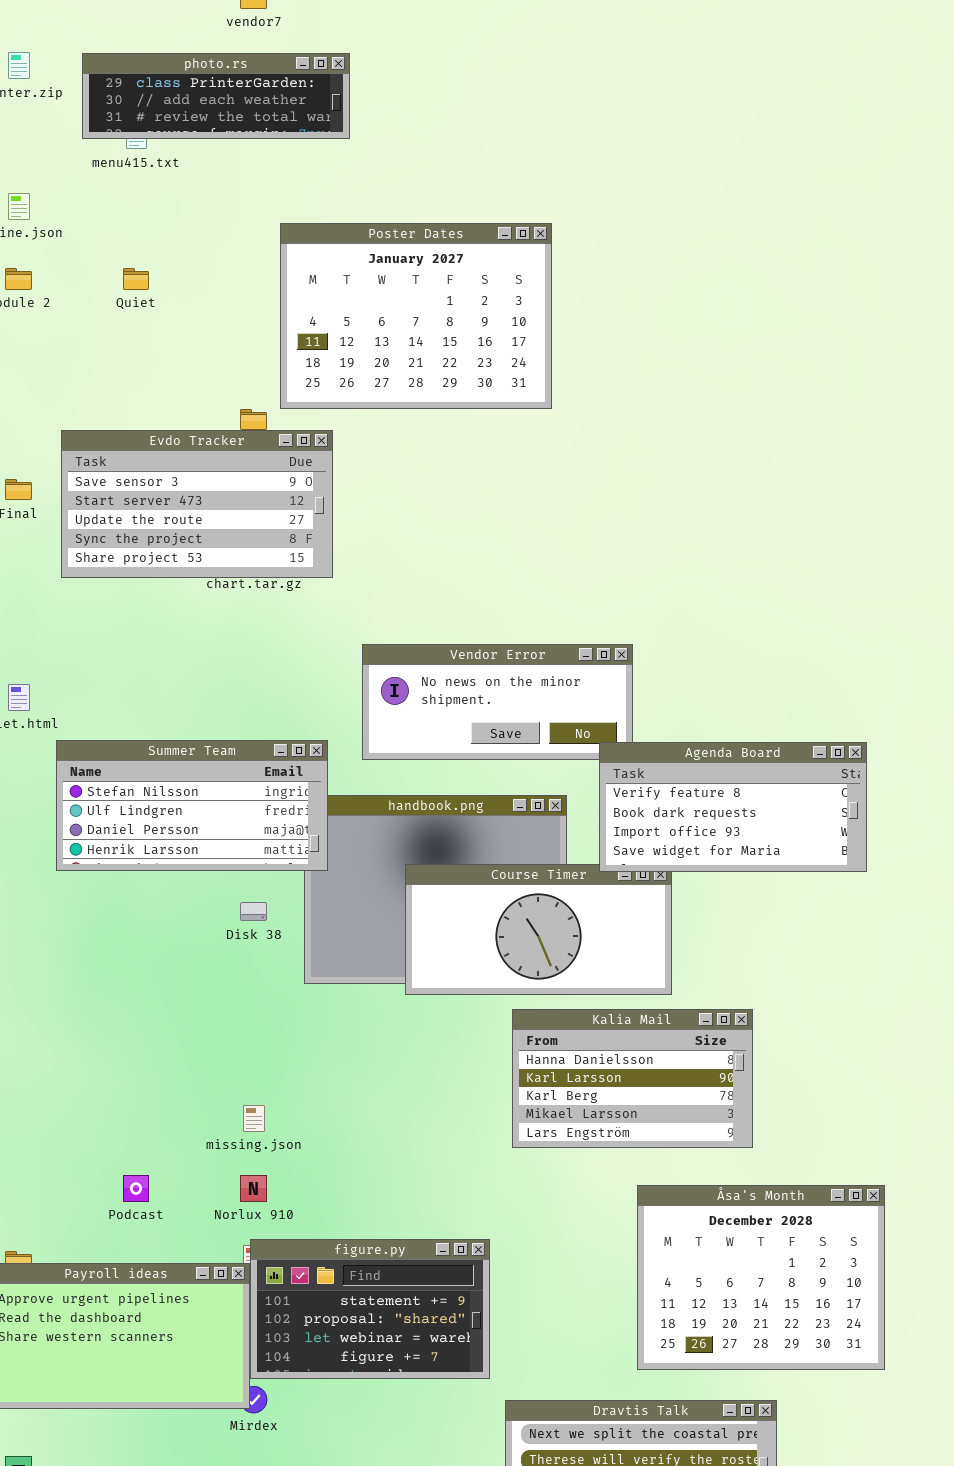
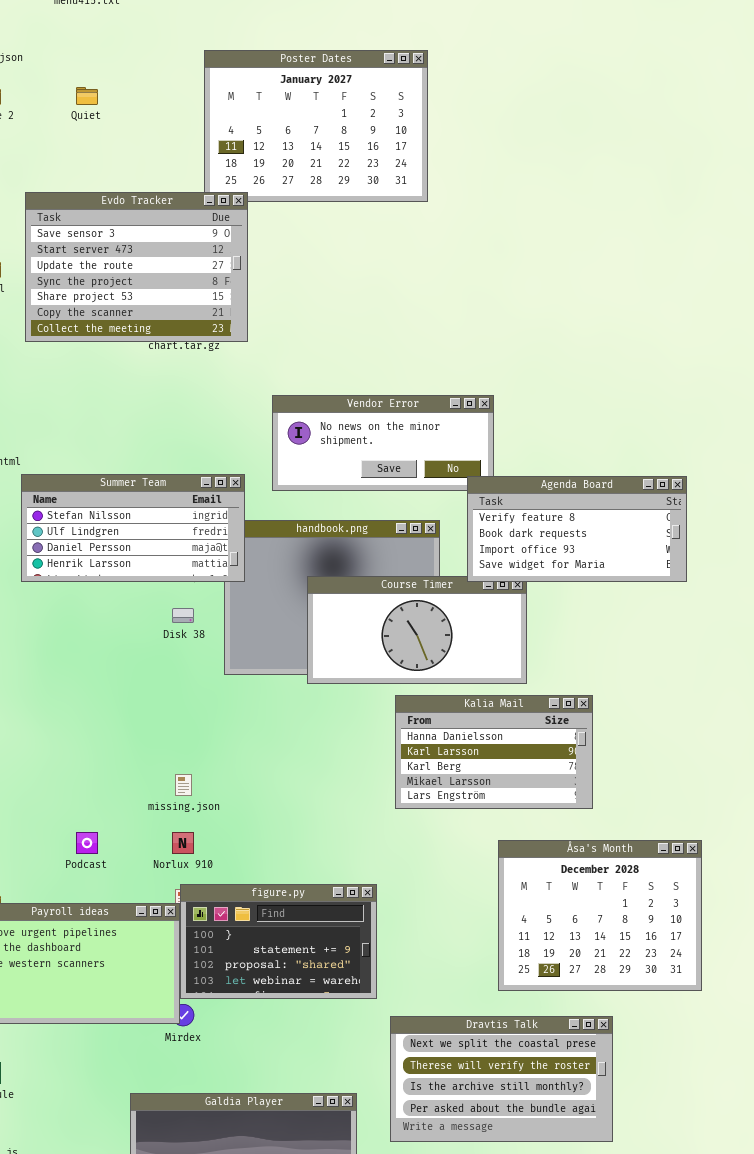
Evdo Tracker: [61,430,333,578] -> [25,192,248,342], resized
figure.py: [250,1239,490,1379] -> [180,884,377,999], scrolled up 1 row

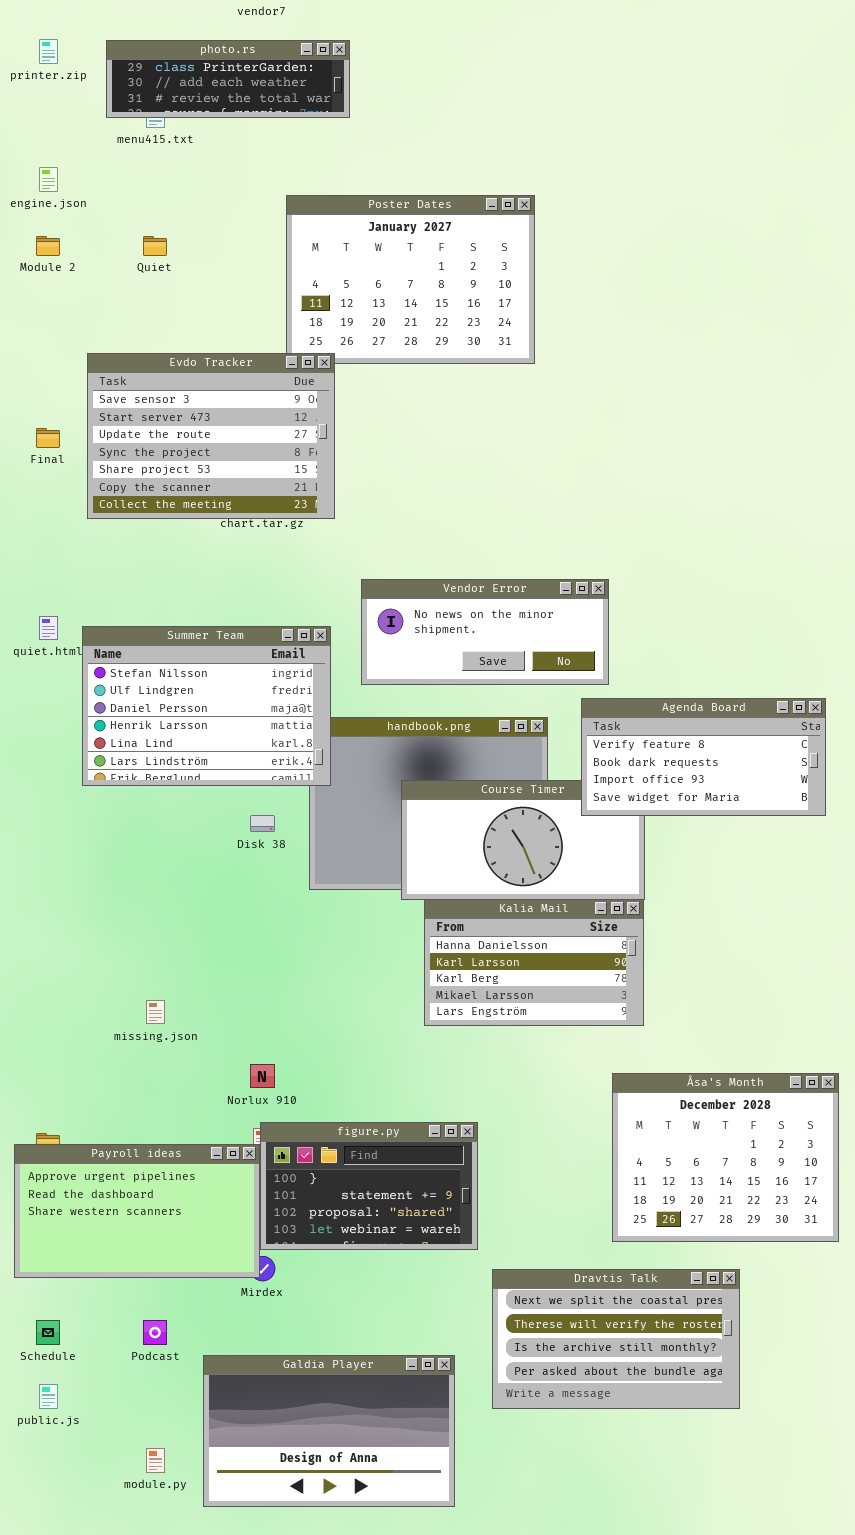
Summer Team: [21,474,245,582] -> [82,626,331,786], resized
Agenda Board: [467,476,687,582] -> [581,698,826,816], moved
Kalia Mail: [395,695,593,809] -> [424,899,644,1026], moved
missing.json: [175,774,192,796] -> [146,1000,165,1024], moved
Podcast: [76,832,98,854] -> [143,1320,167,1345], moved

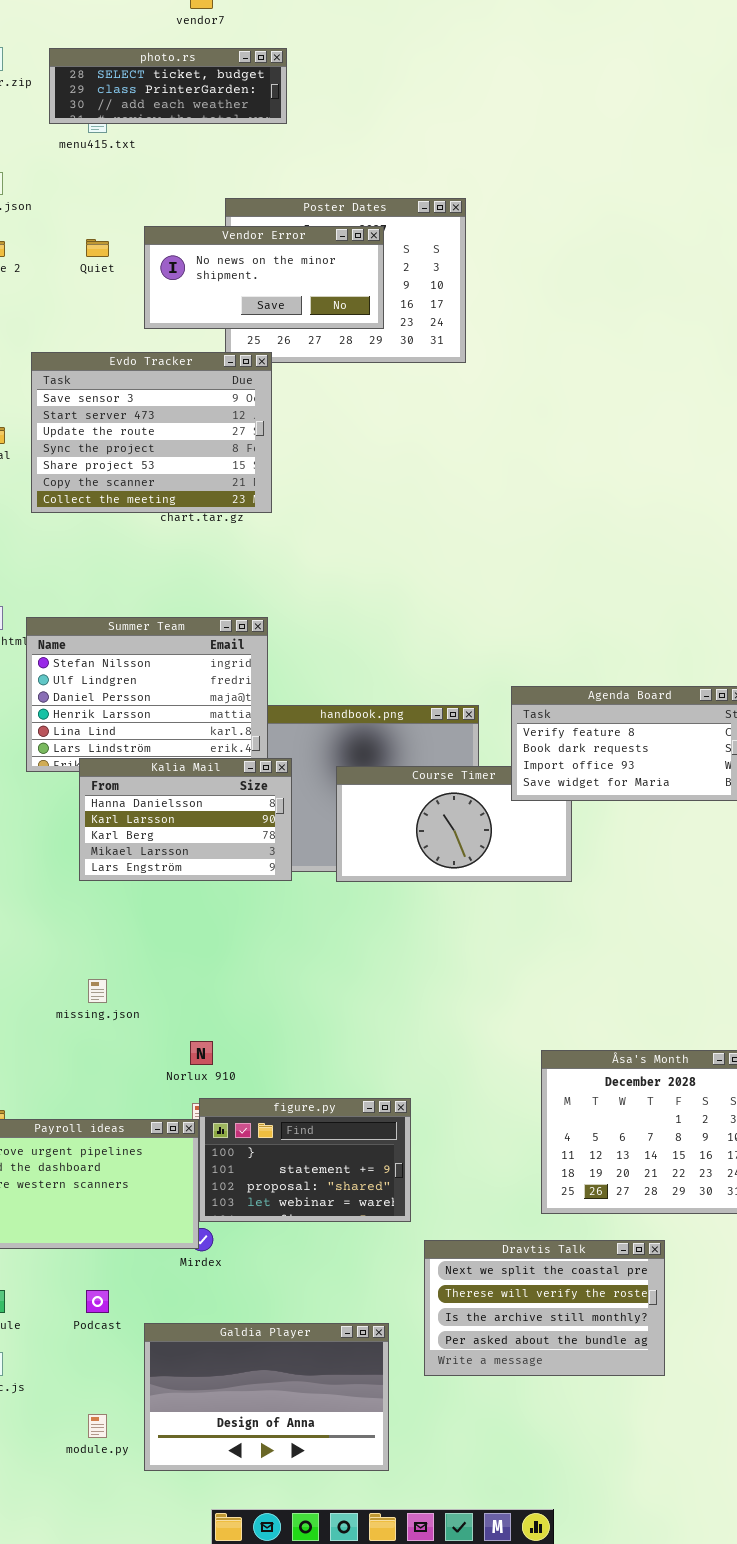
photo.rs: [106,40,350,118] -> [49,48,287,124], scrolled up 1 row
Vendor Error: [361,579,609,685] -> [144,226,384,329], moved
Kalia Mail: [424,899,644,1026] -> [79,758,292,881], moved

